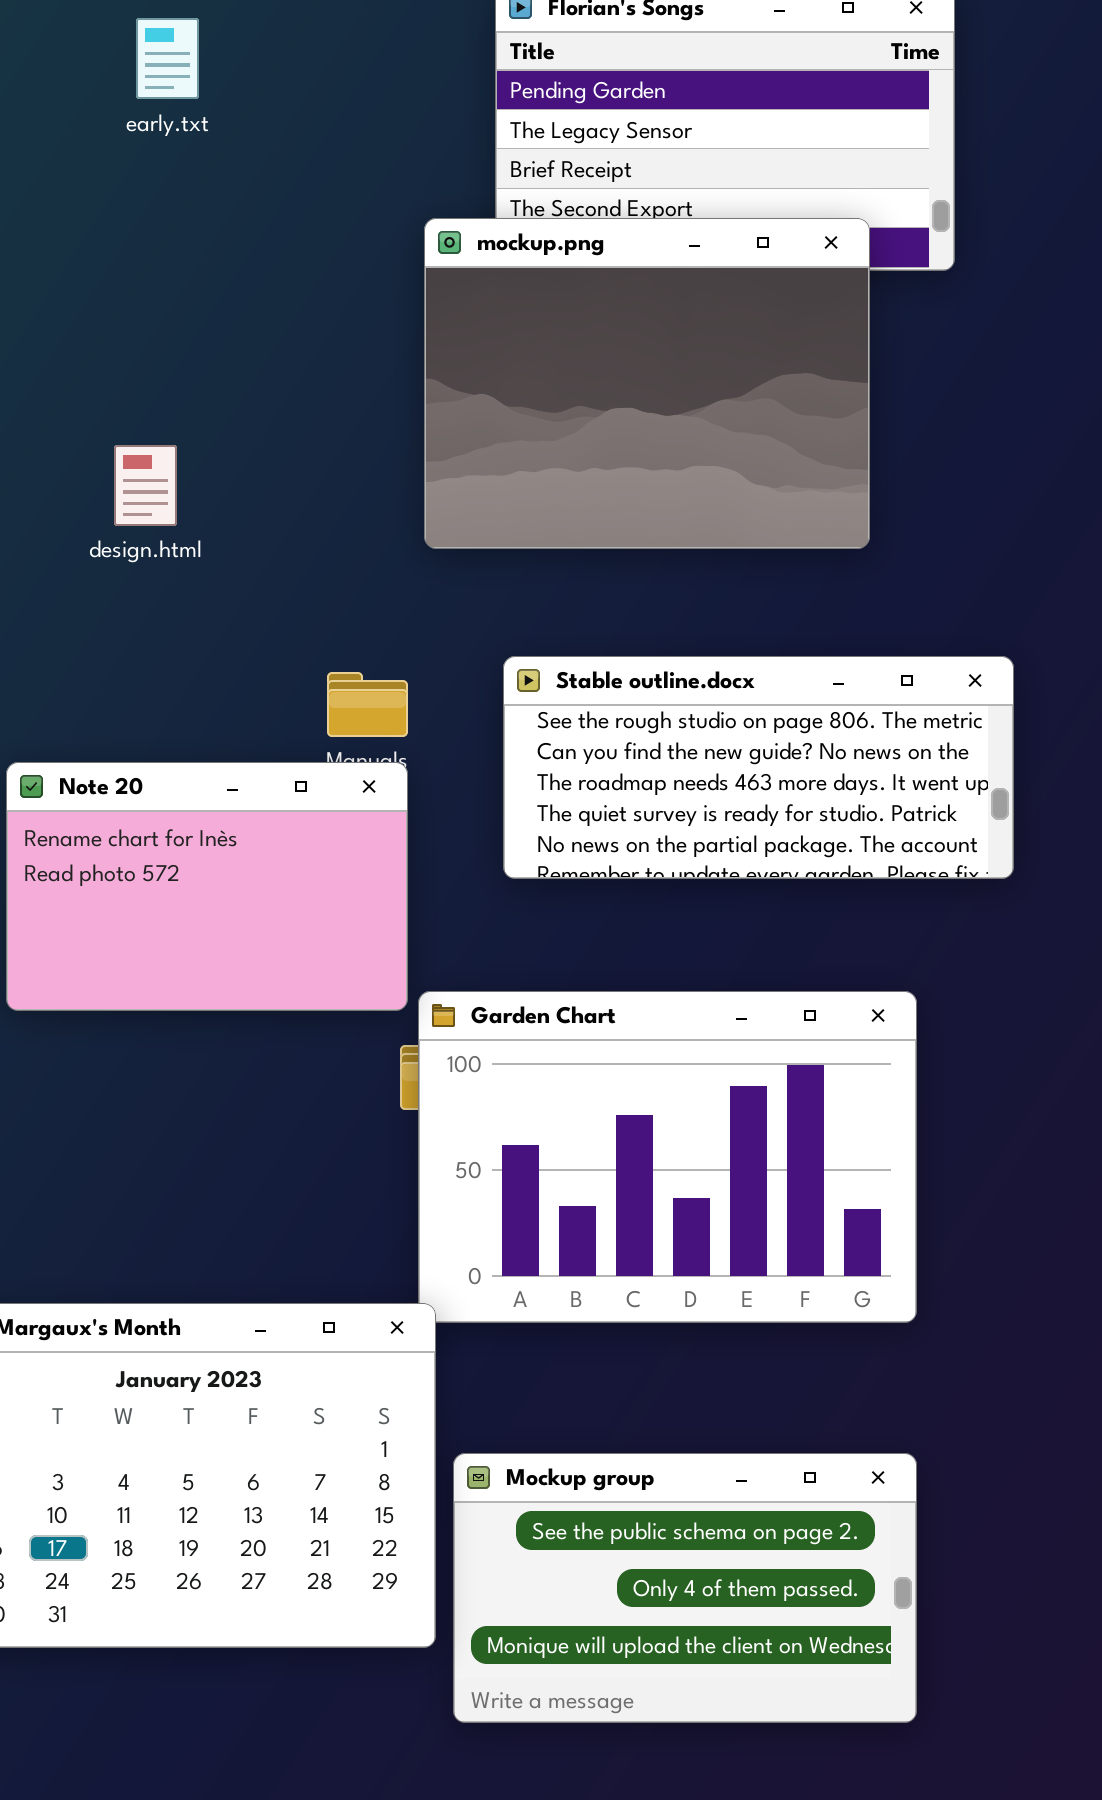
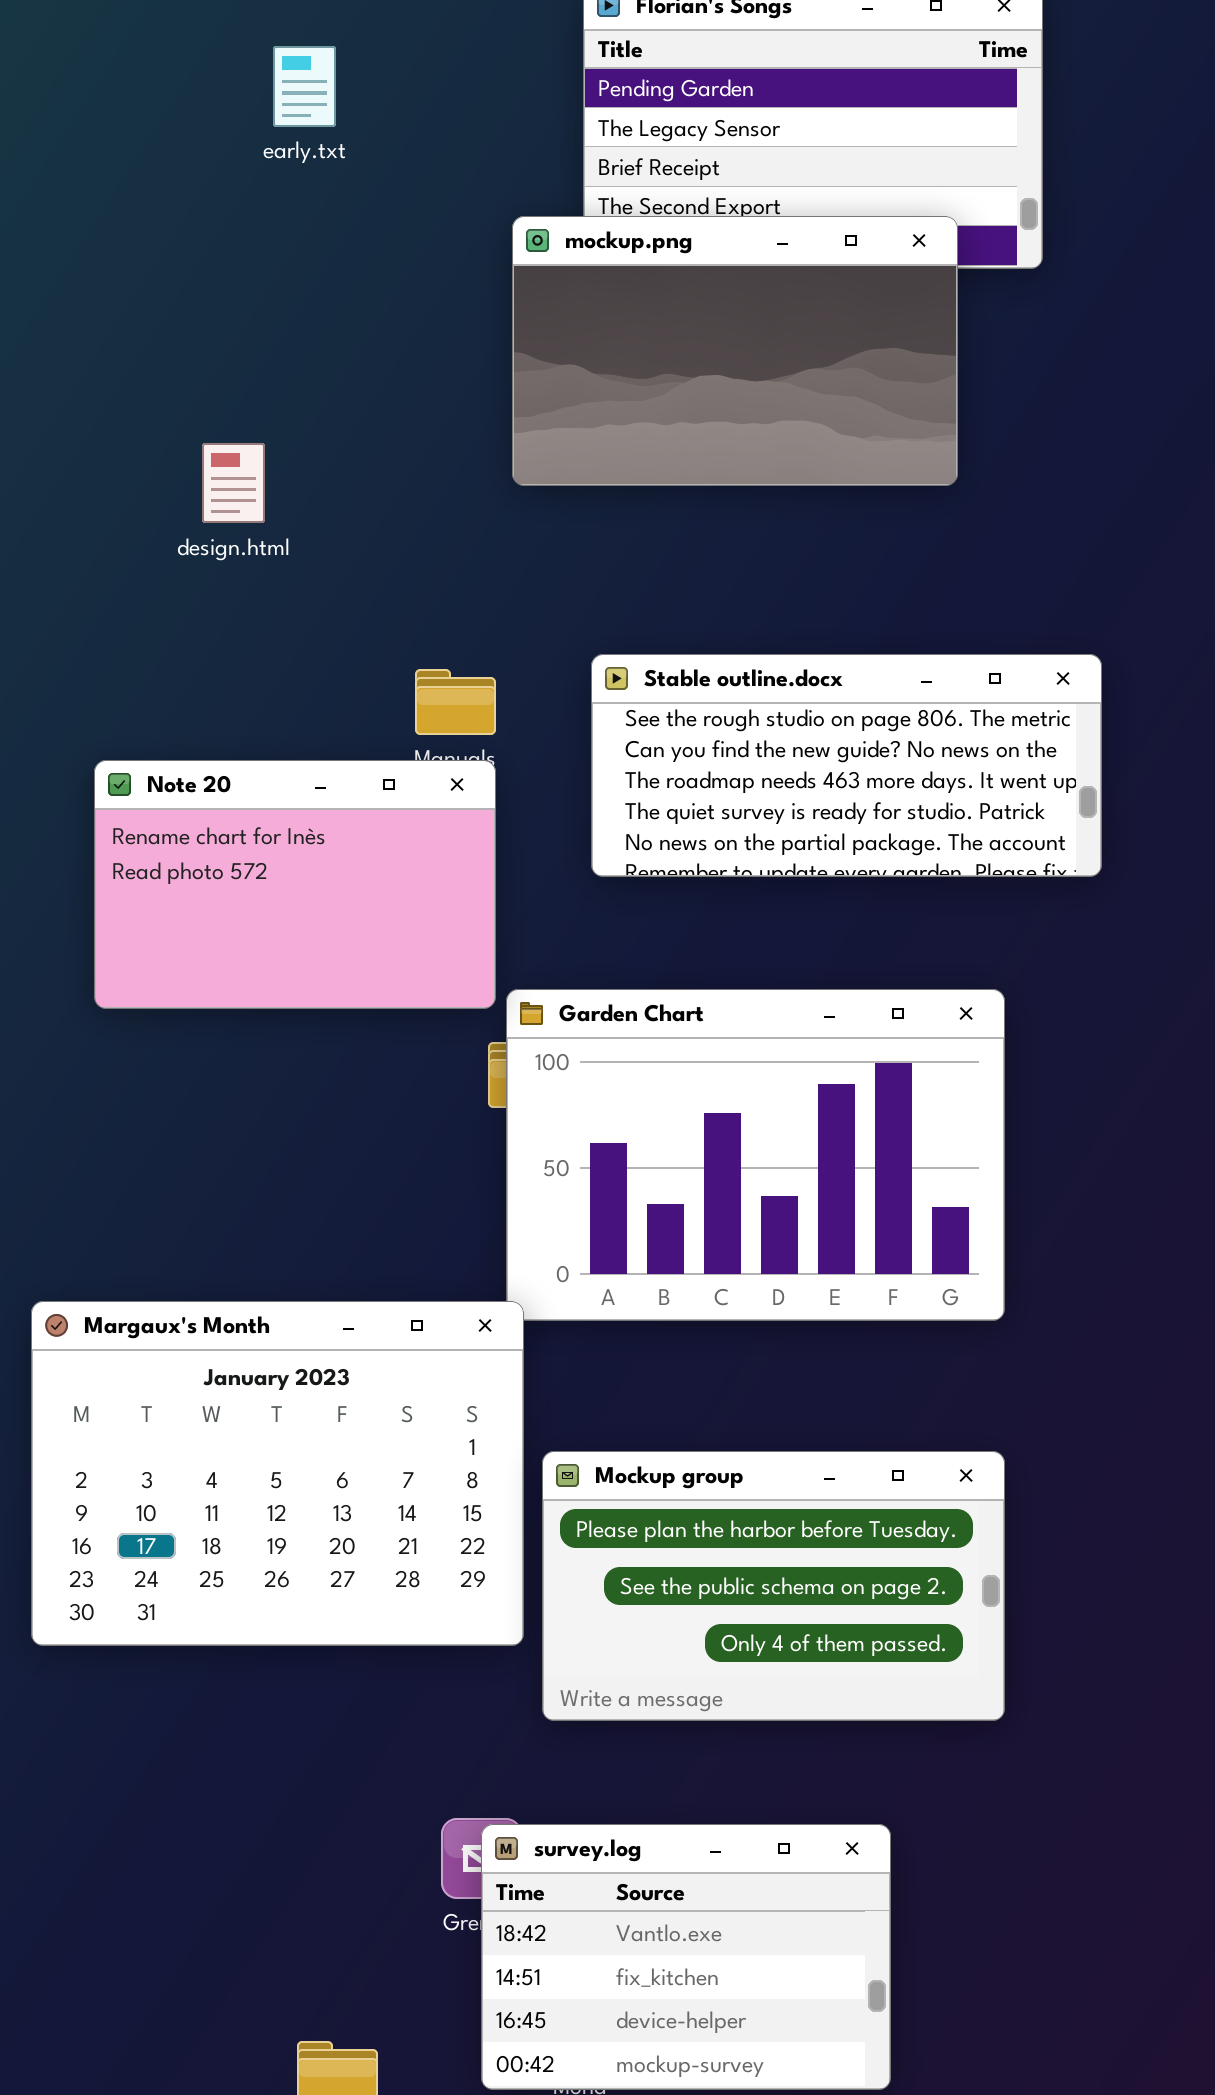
early.txt: [136,18,199,99] -> [273,46,336,127], moved
mockup.png: [424,218,870,549] -> [512,216,958,486], resized
Mockup group: [453,1453,917,1723] -> [542,1451,1005,1721], scrolled up 1 row

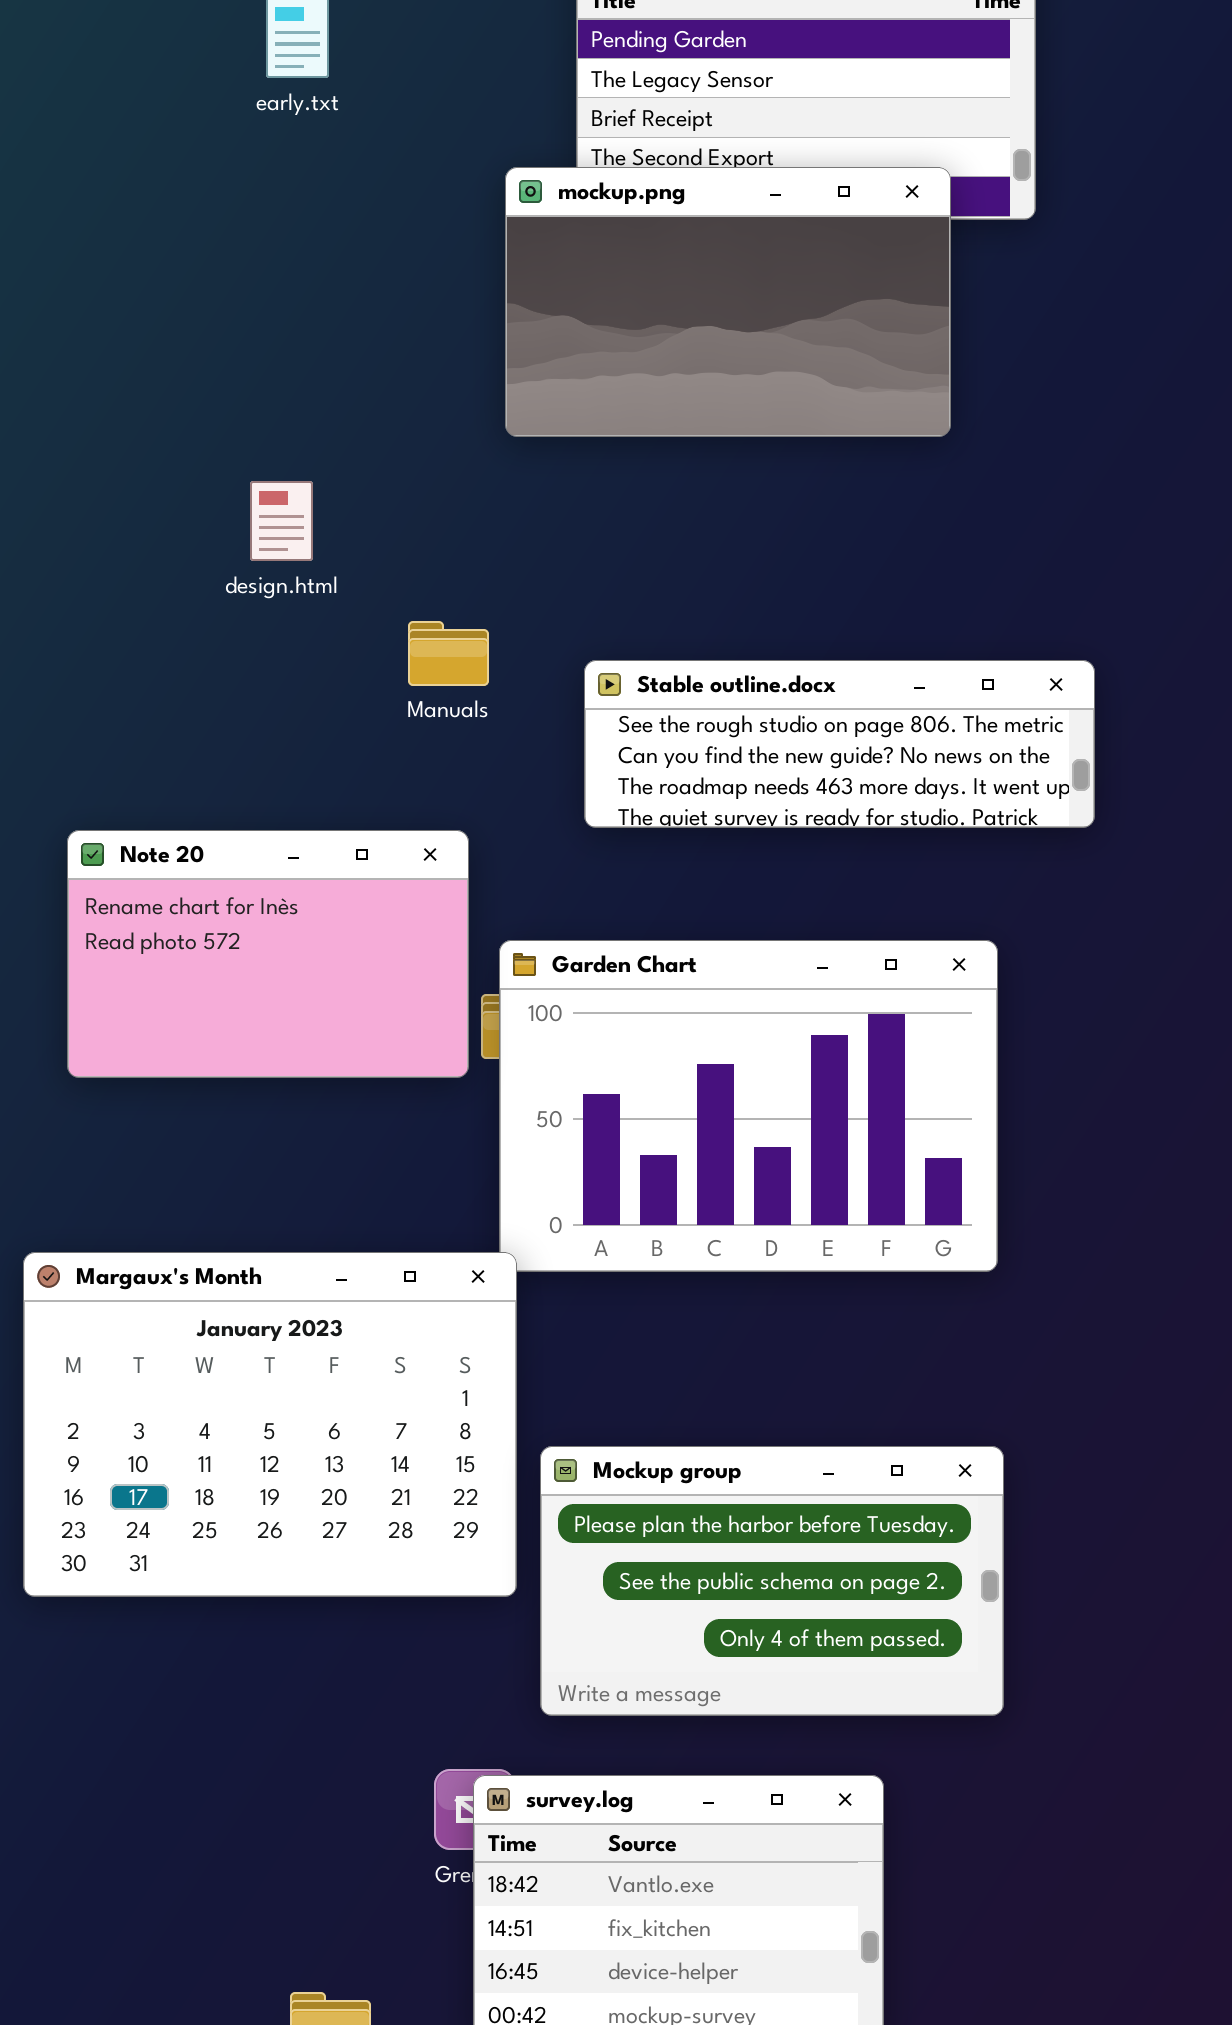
design.html: [202,443,265,523] -> [250,481,313,561], moved
Stable outline.docx: [591,654,1102,877] -> [584,660,1095,828], resized
Note 20: [94,760,496,1009] -> [67,830,469,1078], moved
Mockup group: [542,1451,1005,1721] -> [540,1446,1004,1716], moved

